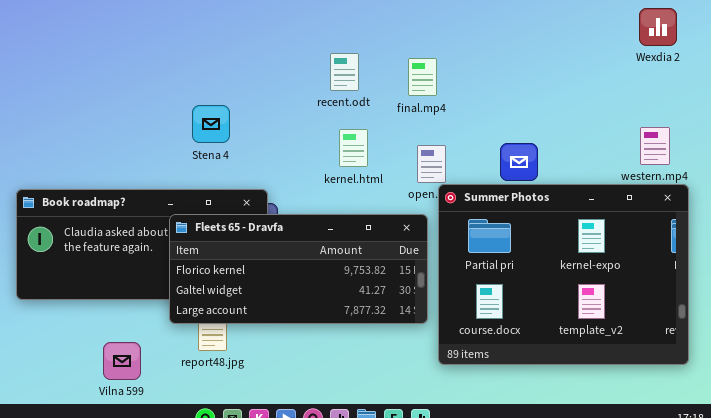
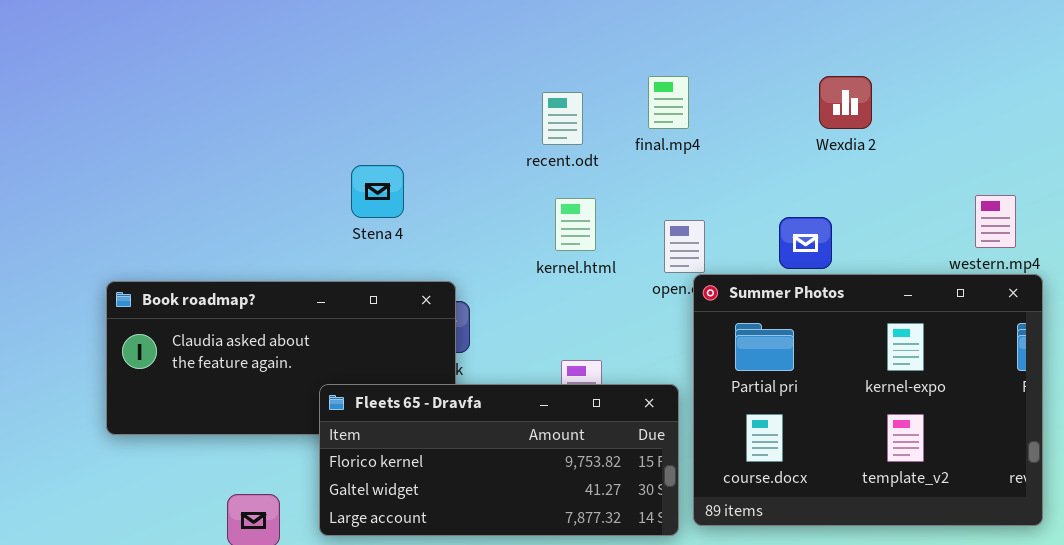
Wexdia 2: [639,8,677,46] -> [819,76,872,129], moved
final.mp4: [408,58,437,96] -> [648,76,689,129], moved
Fleets 65 - Dravfa: [169,214,428,324] -> [319,384,679,536], moved

